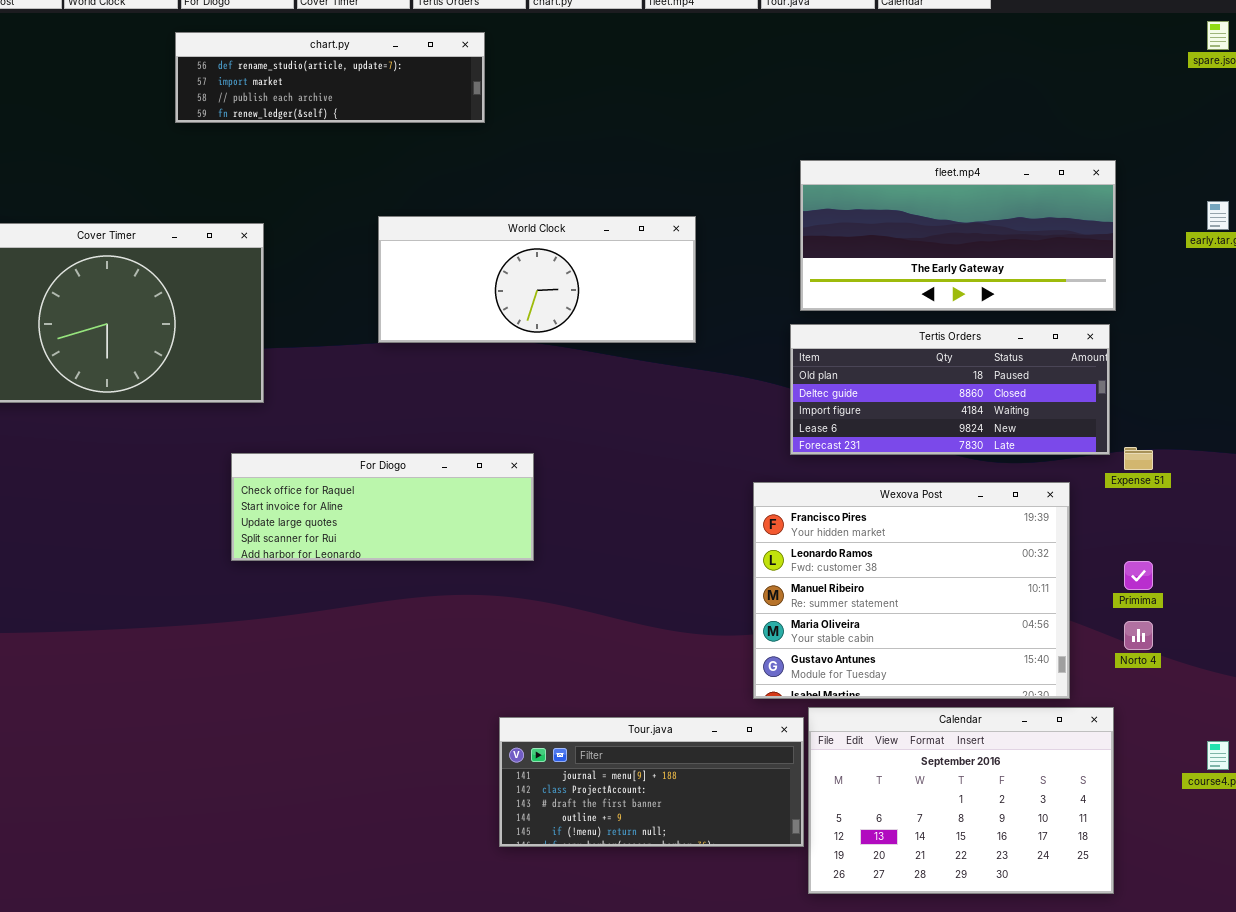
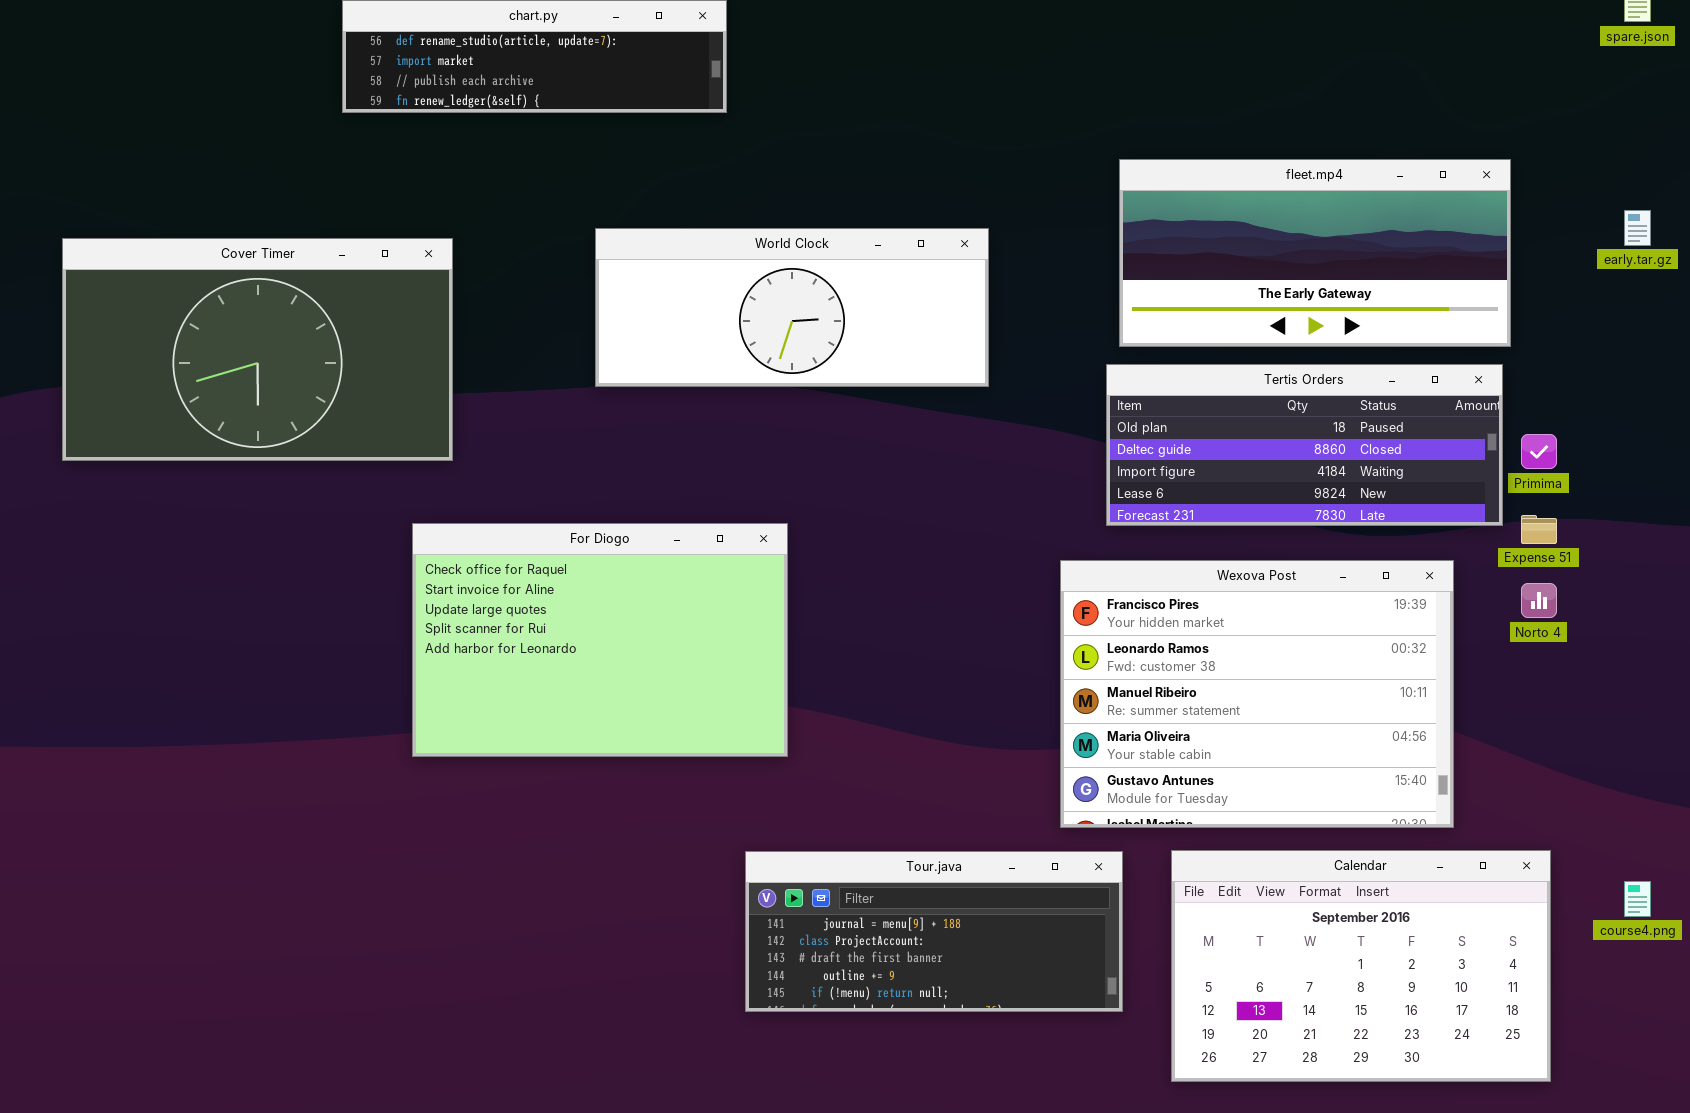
For Diogo: [231,453,534,561] -> [412,523,788,757], resized
Primima: [1124,561,1153,590] -> [1521,434,1557,469], moved
Norto 4: [1124,621,1153,650] -> [1521,583,1557,618], moved
Calendar: [808,707,1114,894] -> [1171,850,1551,1082], moved

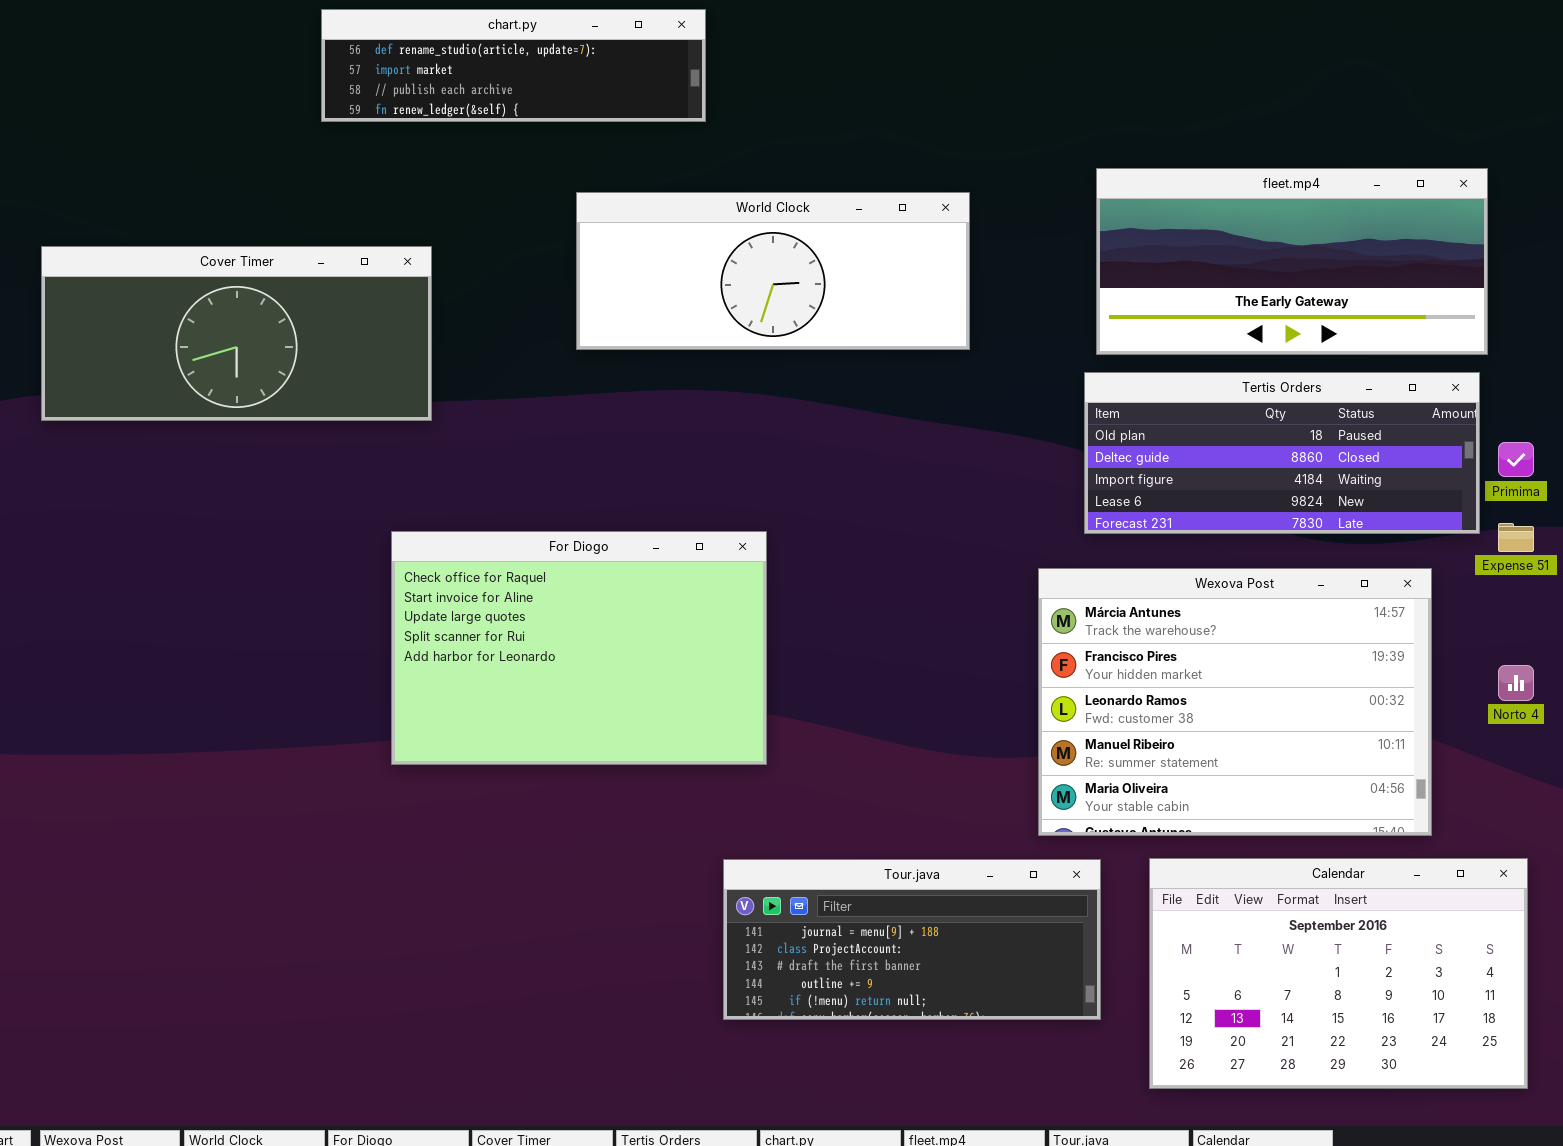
World Clock: [595,228,989,387] -> [576,192,970,350], moved
Cover Timer: [62,238,453,461] -> [41,246,432,421], resized
Wexova Post: [1060,560,1454,828] -> [1038,568,1432,836], scrolled up 1 row
Norto 4: [1521,583,1557,618] -> [1498,665,1534,701], moved

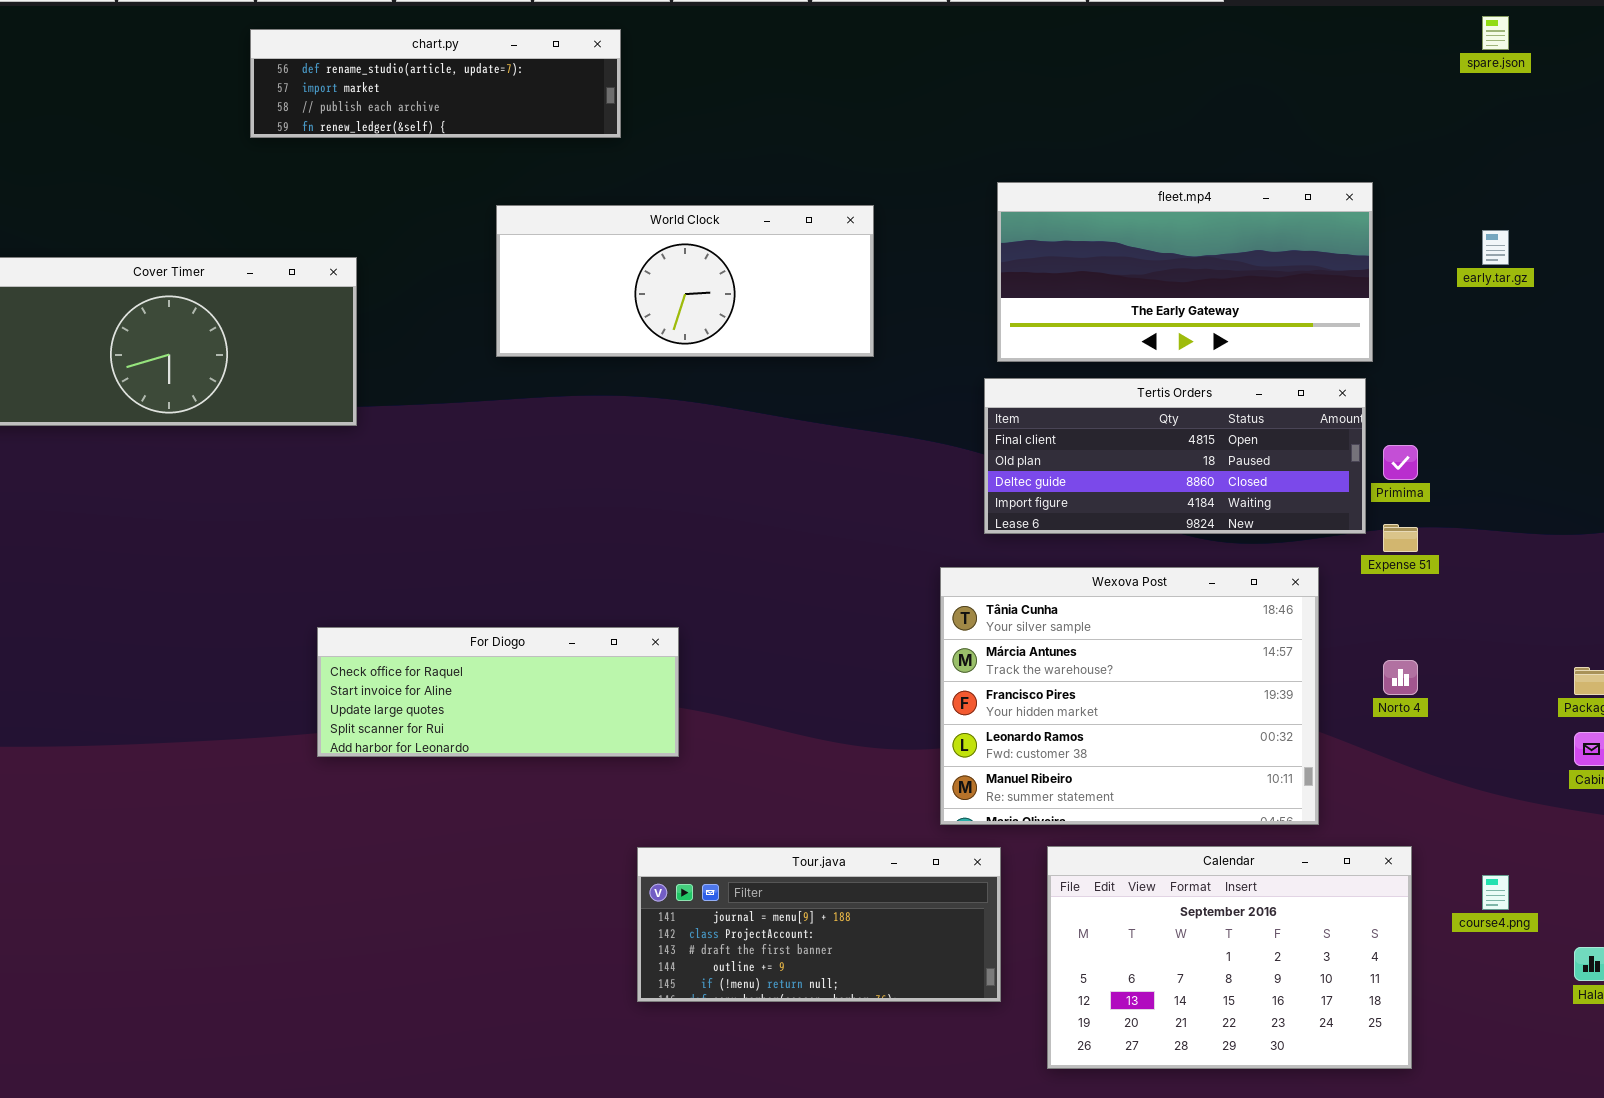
Tertis Orders: [1084,372,1480,534] -> [984,378,1366,534], scrolled up 1 row
For Diogo: [391,531,767,765] -> [317,627,679,757], resized
Wexova Post: [1038,568,1432,836] -> [940,567,1319,825], scrolled up 1 row

